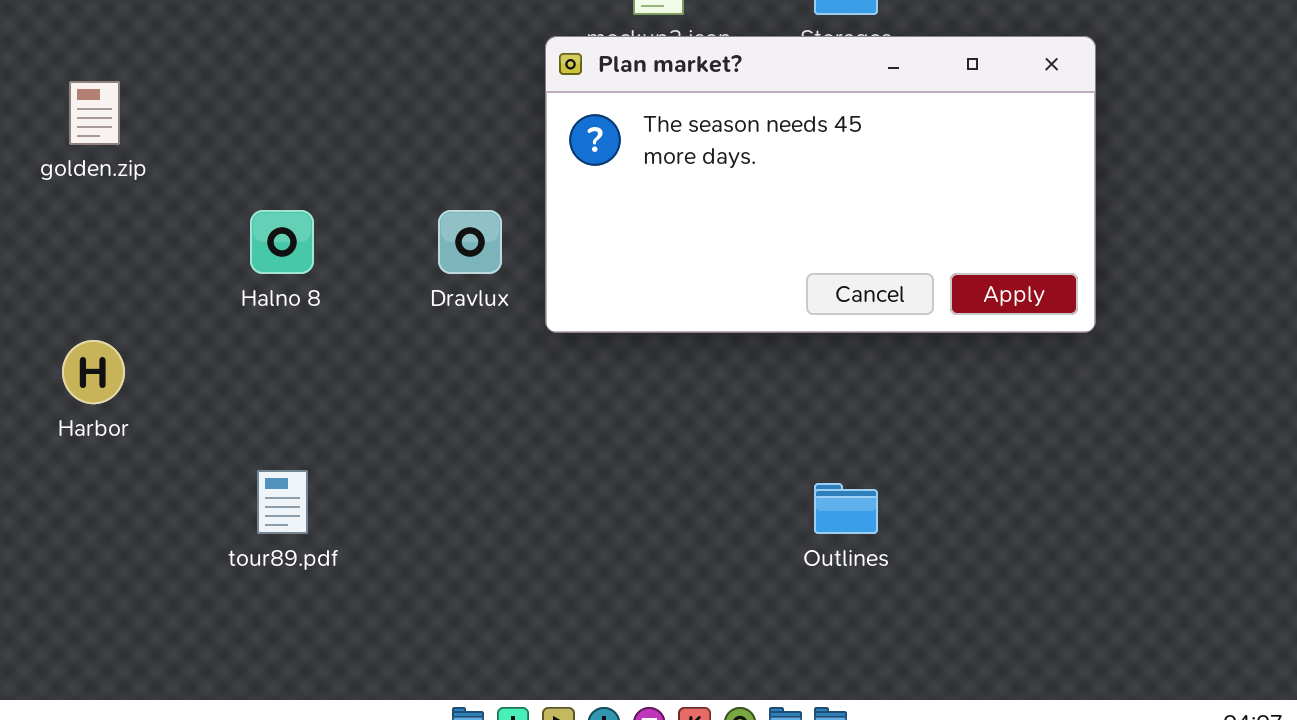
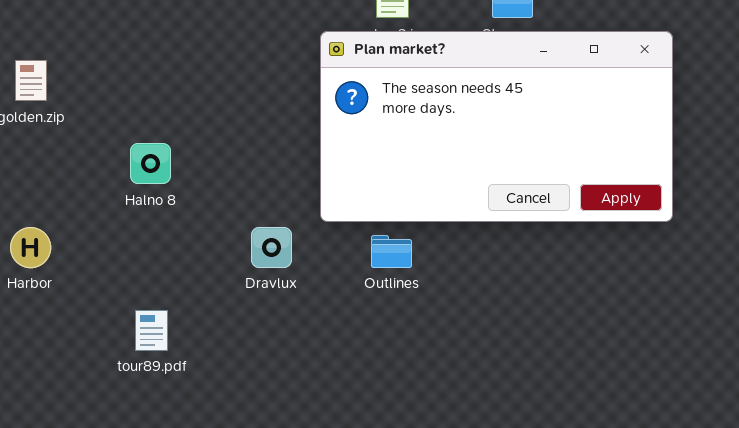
Dravlux: [438,210,502,274] -> [251,227,292,268], moved
Outlines: [814,483,878,534] -> [371,235,412,268], moved

